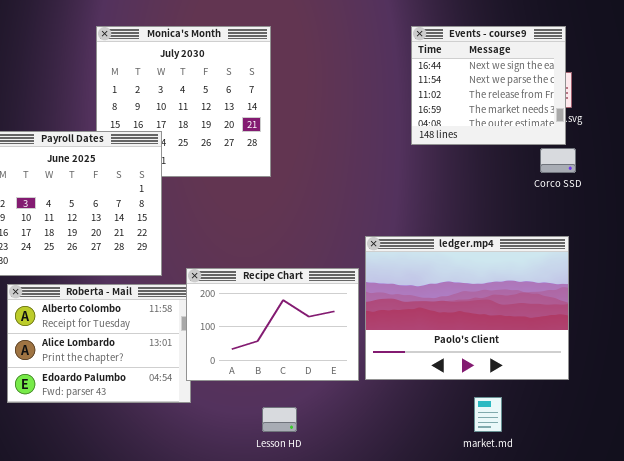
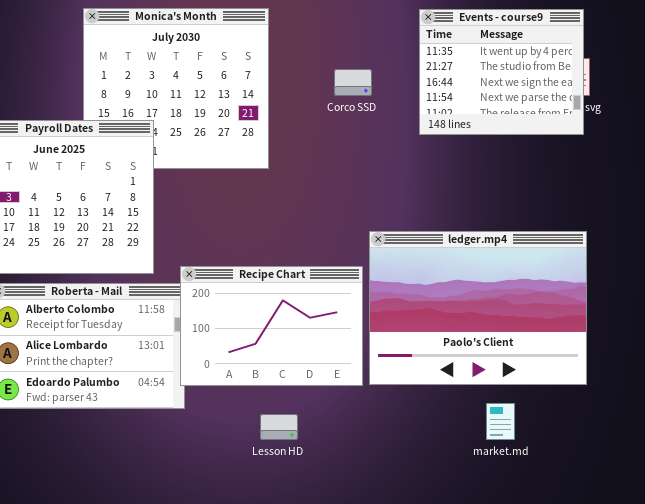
Events - course9: [411,26,566,145] -> [419,9,584,135], scrolled up 2 rows
Corco SSD: [540,148,576,173] -> [334,69,372,96], moved

